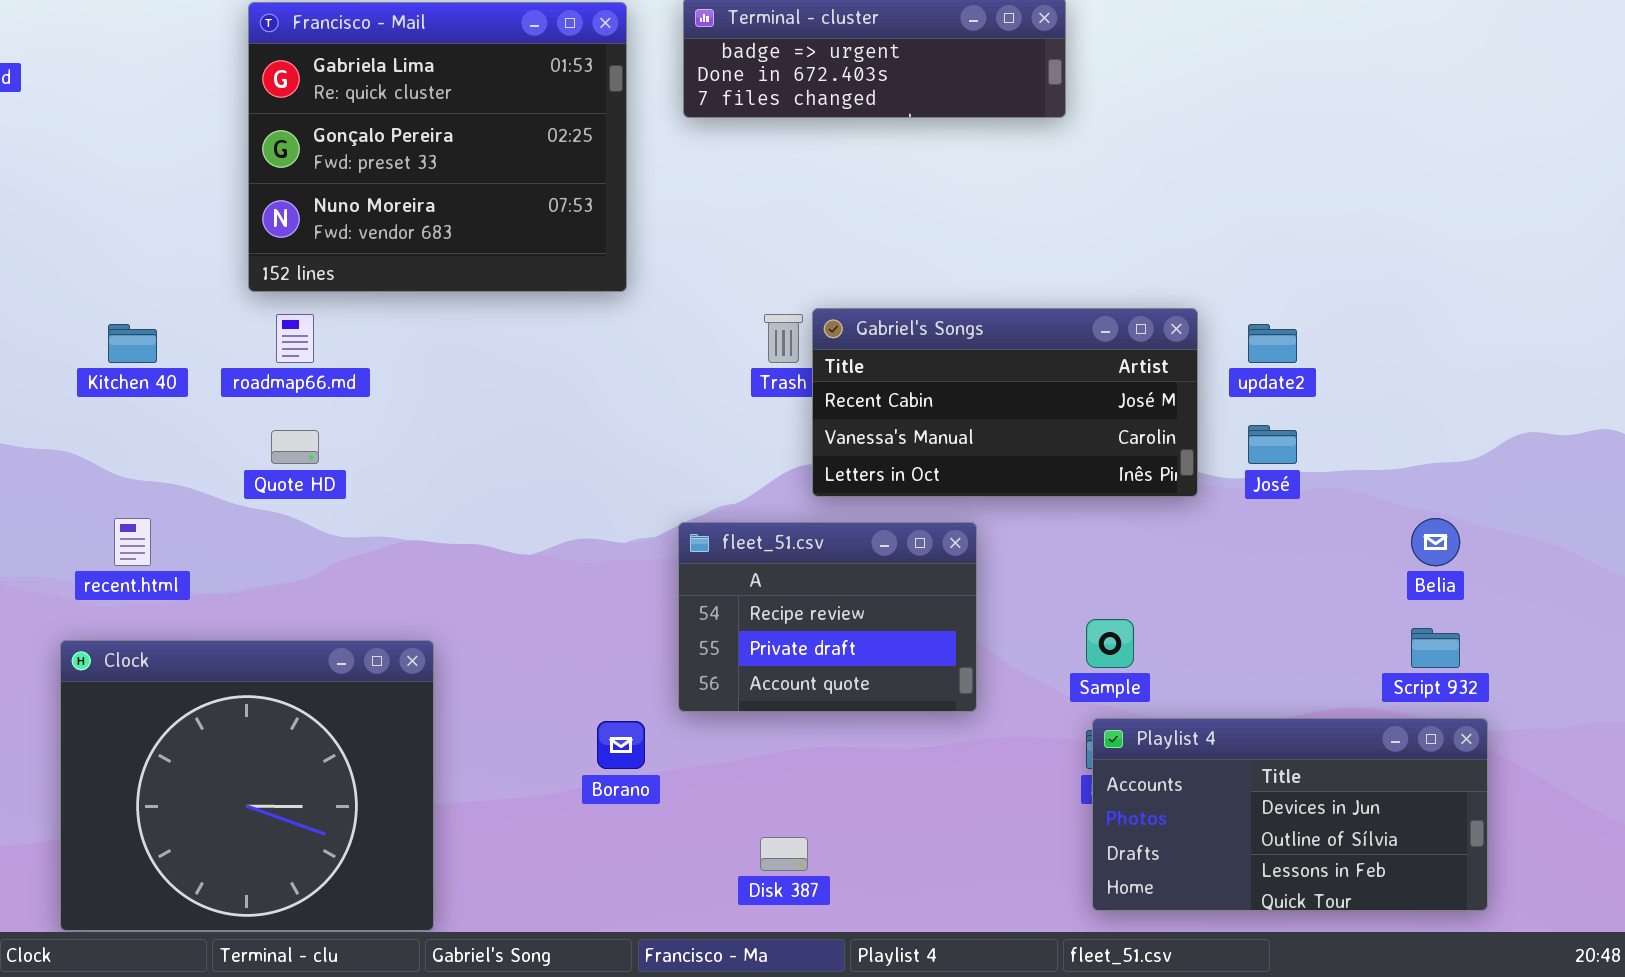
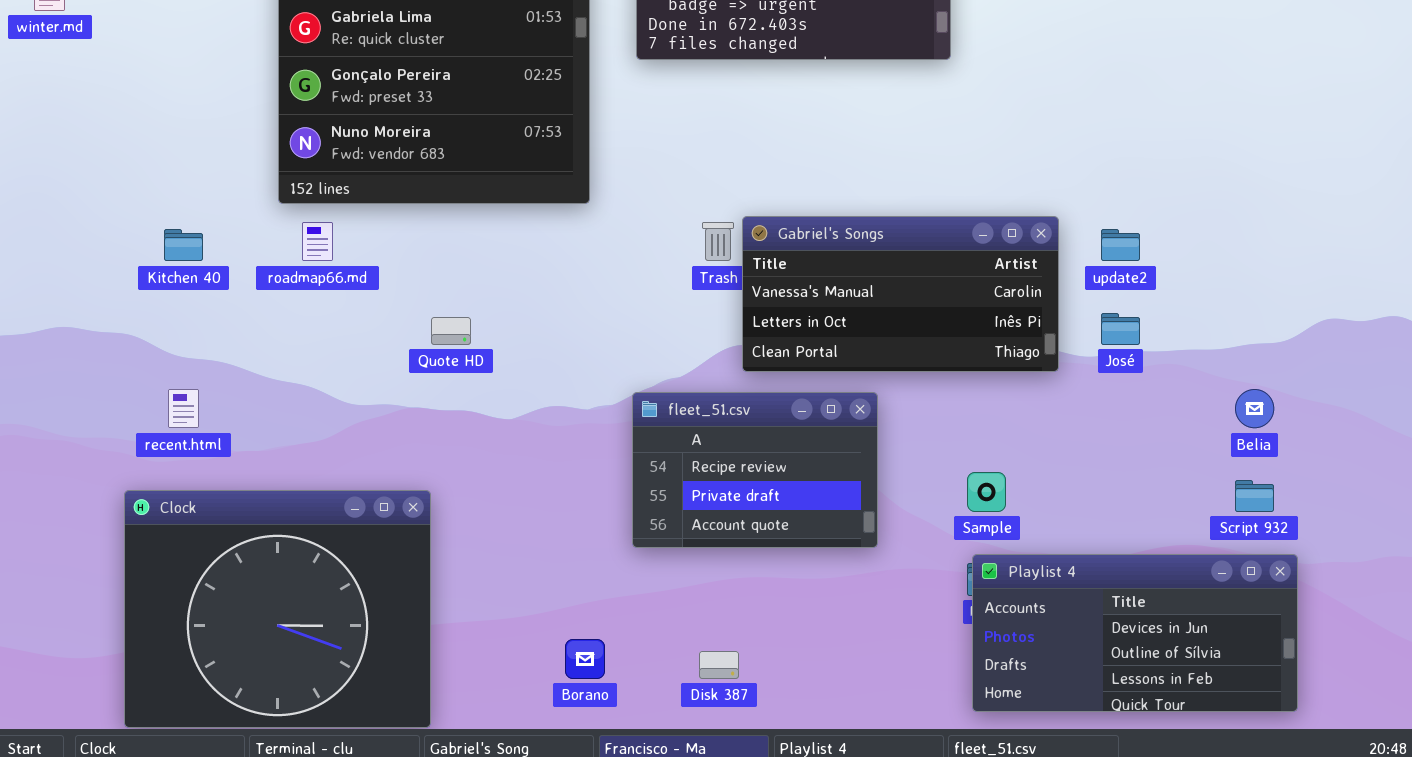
Gabriel's Songs: [812,308,1198,497] -> [742,216,1059,372], scrolled down 1 row
Quote HD: [271,430,319,464] -> [431,317,471,345], moved
Borano: [597,721,645,769] -> [565,639,605,679], moved

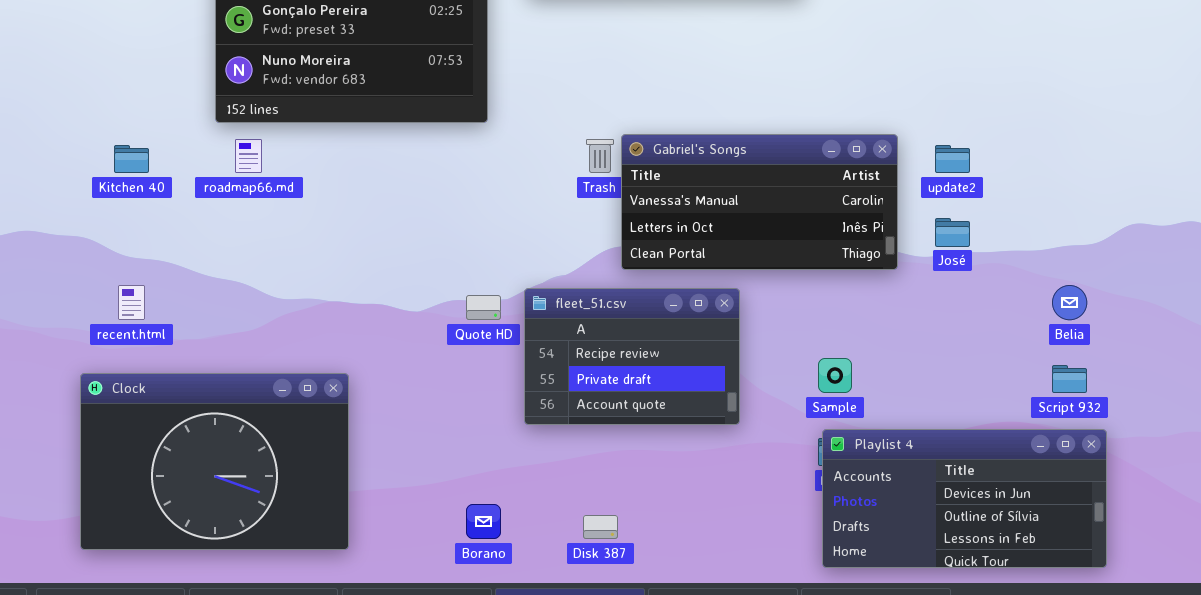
Quote HD: [431,317,471,345] -> [466,295,501,320], moved
Clock: [124,490,431,728] -> [80,373,349,550], resized

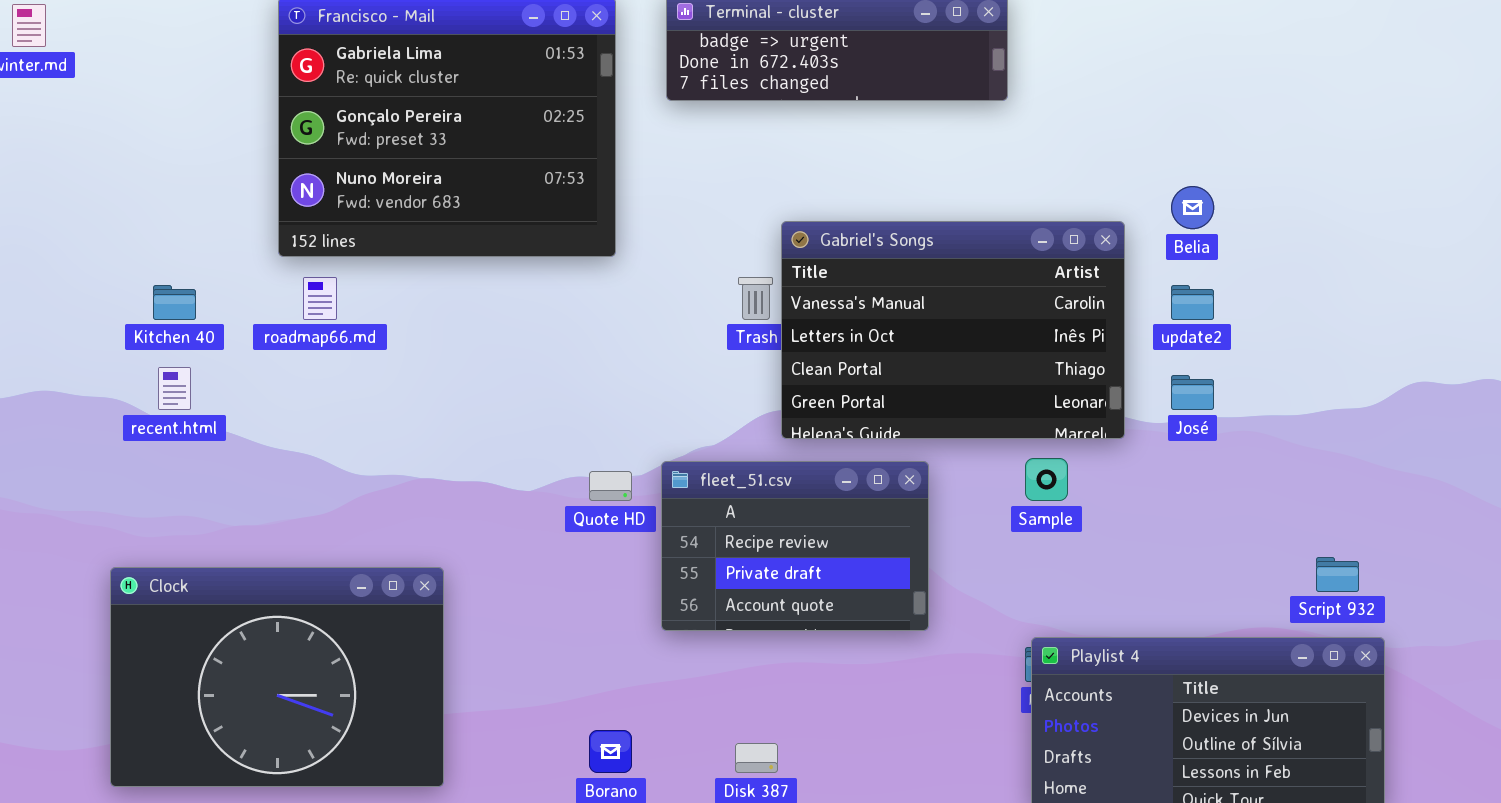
Gabriel's Songs: [621,134,898,270] -> [781,221,1125,439], resized
recent.html: [118,285,145,320] -> [158,367,191,410], moved
Belia: [1052,285,1087,320] -> [1171,186,1214,229], moved
Sample: [818,358,852,393] -> [1025,458,1068,501], moved

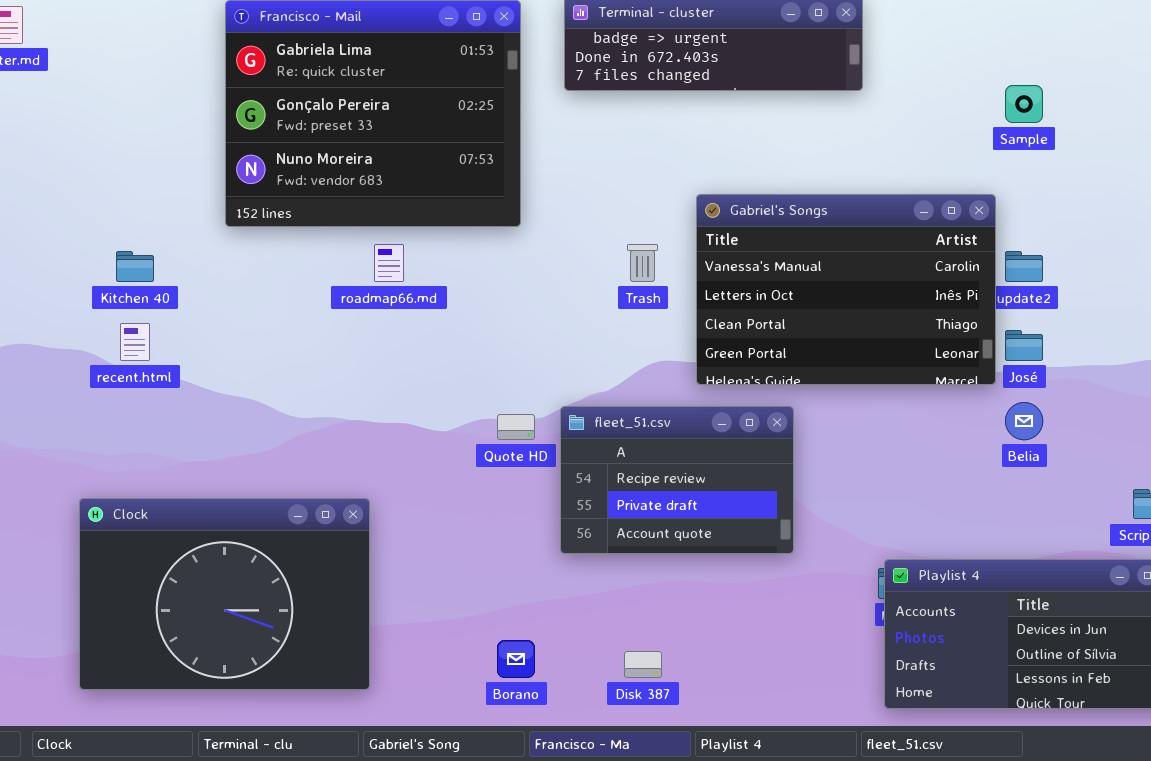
Belia: [1171,186,1214,229] -> [1005,402,1043,440], moved
Gabriel's Songs: [781,221,1125,439] -> [696,194,996,385], moved
roadmap66.md: [303,277,337,320] -> [374,244,404,282], moved
Sample: [1025,458,1068,501] -> [1005,85,1043,123], moved

